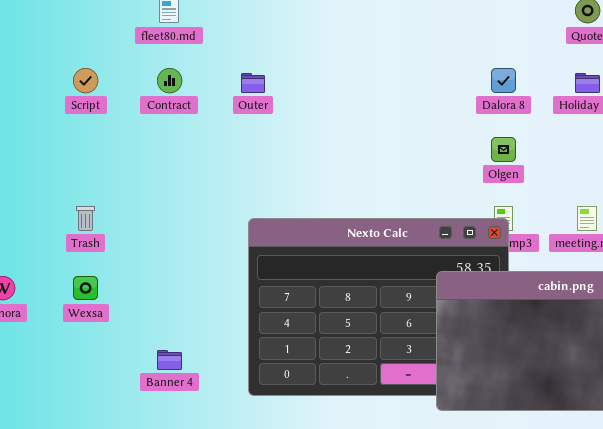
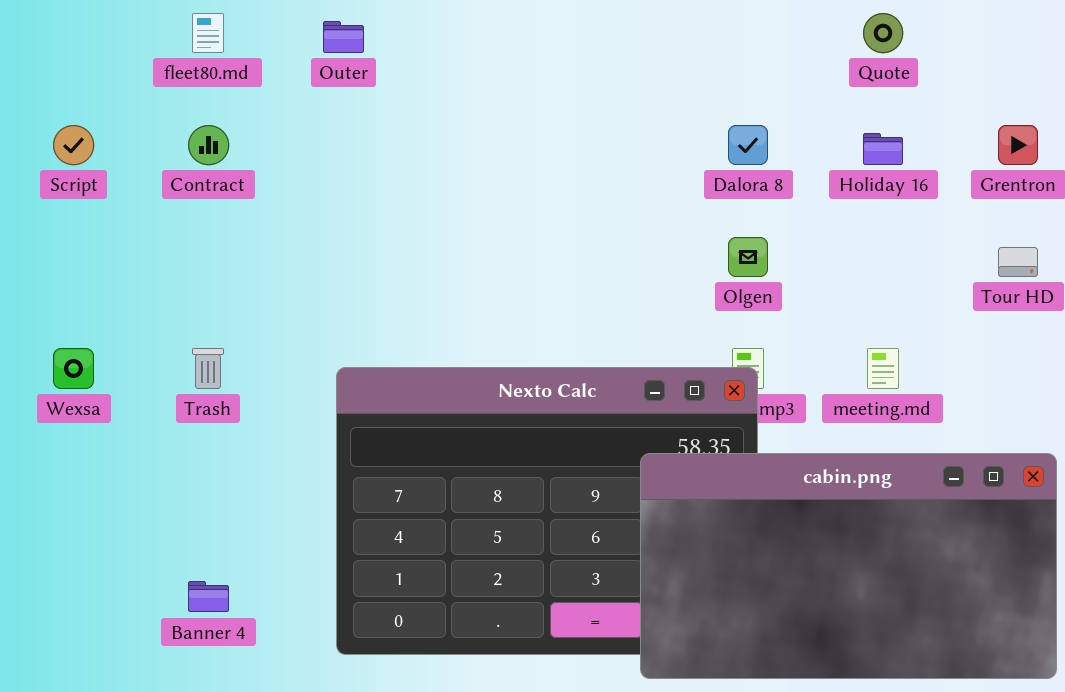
Outer: [241,73,265,93] -> [323,21,364,53], moved
Trash: [76,206,95,231] -> [192,348,224,389], moved
Wexsa: [73,276,98,300] -> [53,348,94,389], moved

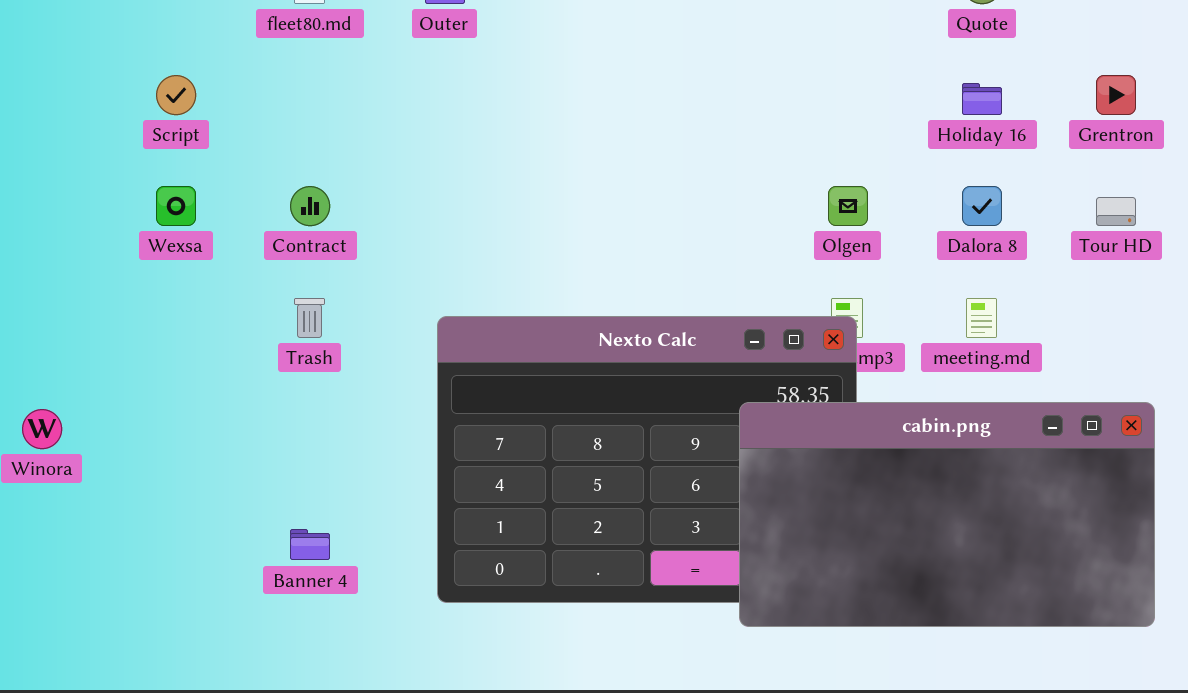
Contract: [188,125,229,165] -> [290,186,330,226], moved
Dalora 8: [728,125,768,165] -> [962,186,1002,226], moved
Wexsa: [53,348,94,389] -> [156,186,196,226], moved

